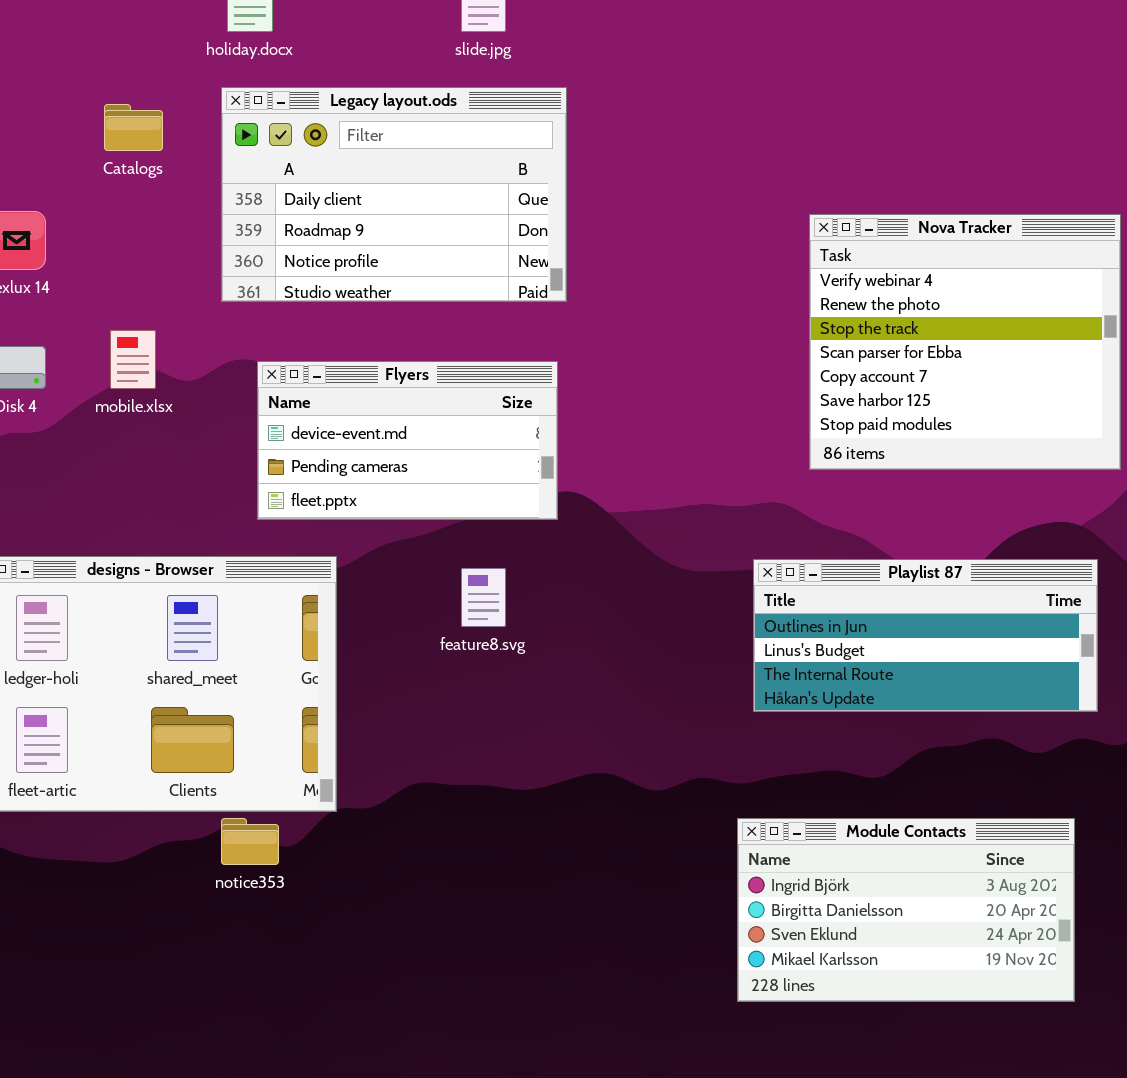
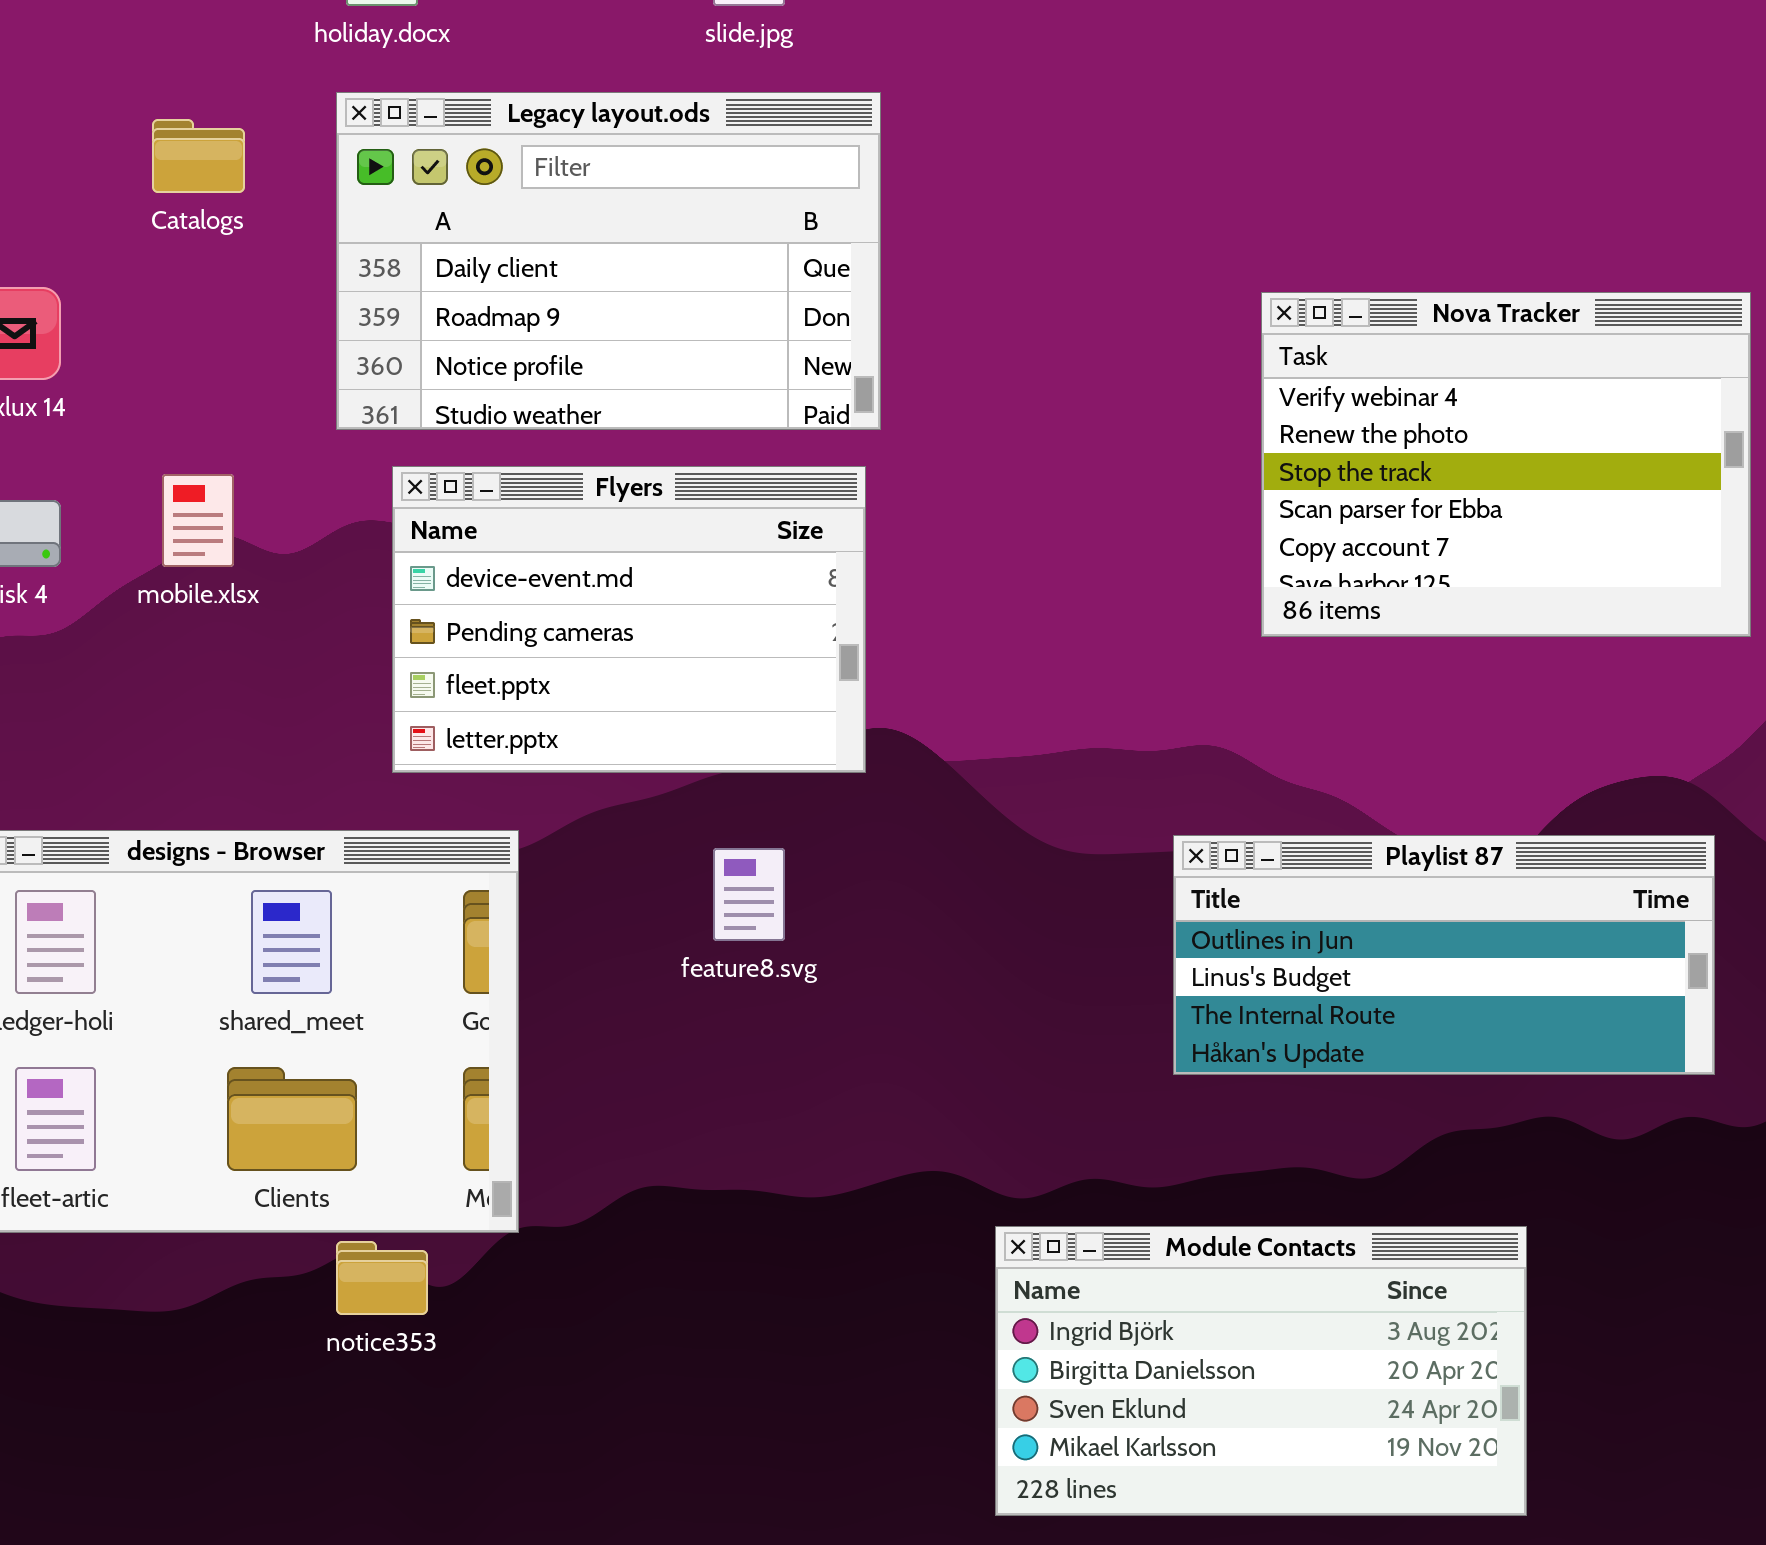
Nova Tracker: [809,214,1121,470] -> [1261,292,1751,637], resized
Flyers: [257,361,558,520] -> [392,466,866,773], resized
Module Contacts: [737,818,1075,1002] -> [995,1226,1527,1516], moved

